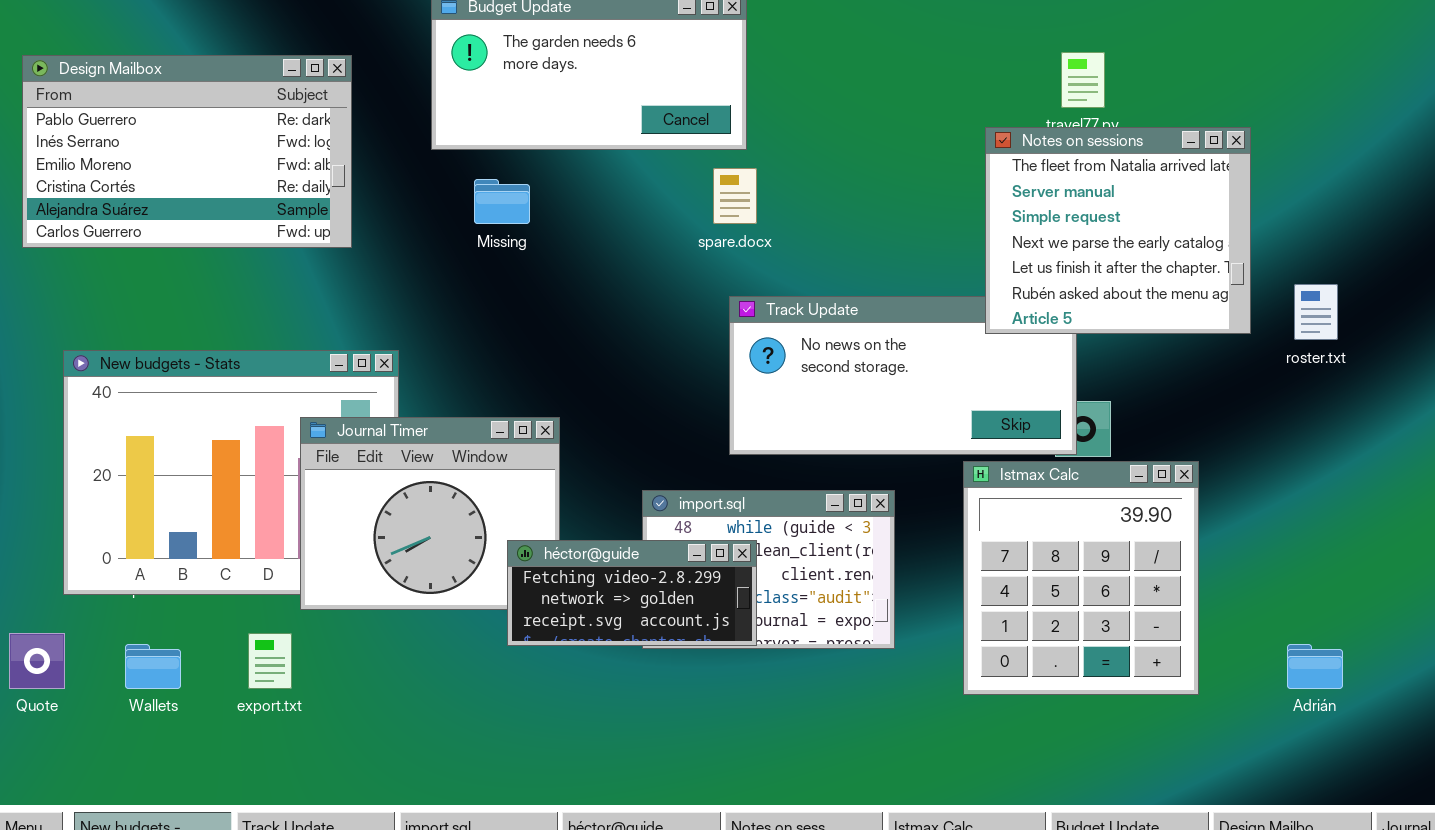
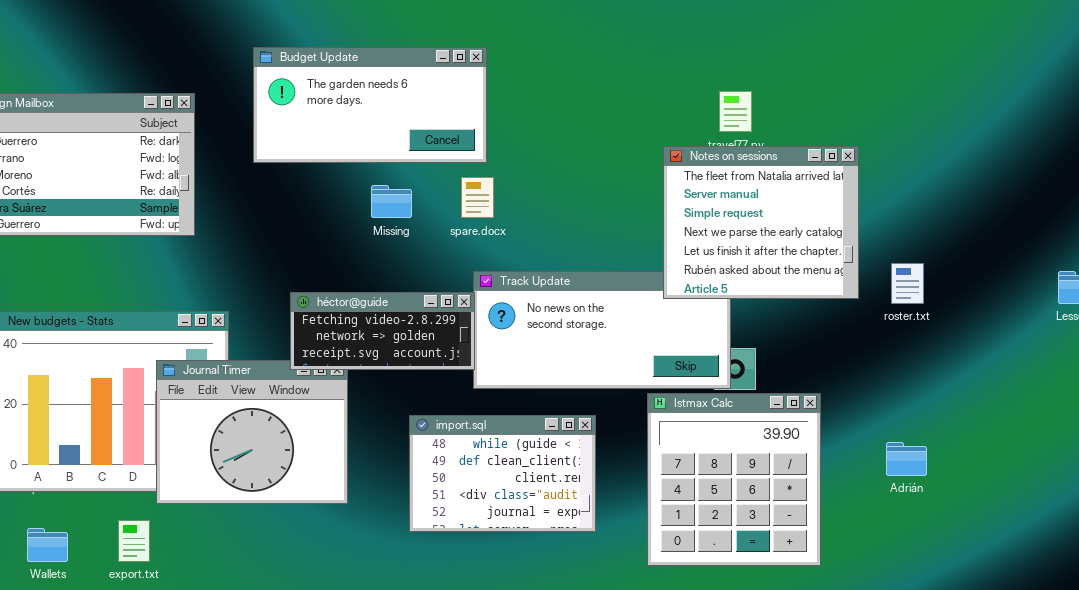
Missing: [474,179,530,224] -> [371,185,412,218], moved
héctor@guide: [507,540,757,646] -> [290,292,475,370], moved
Adrián: [1287,644,1343,689] -> [886,442,927,476], moved

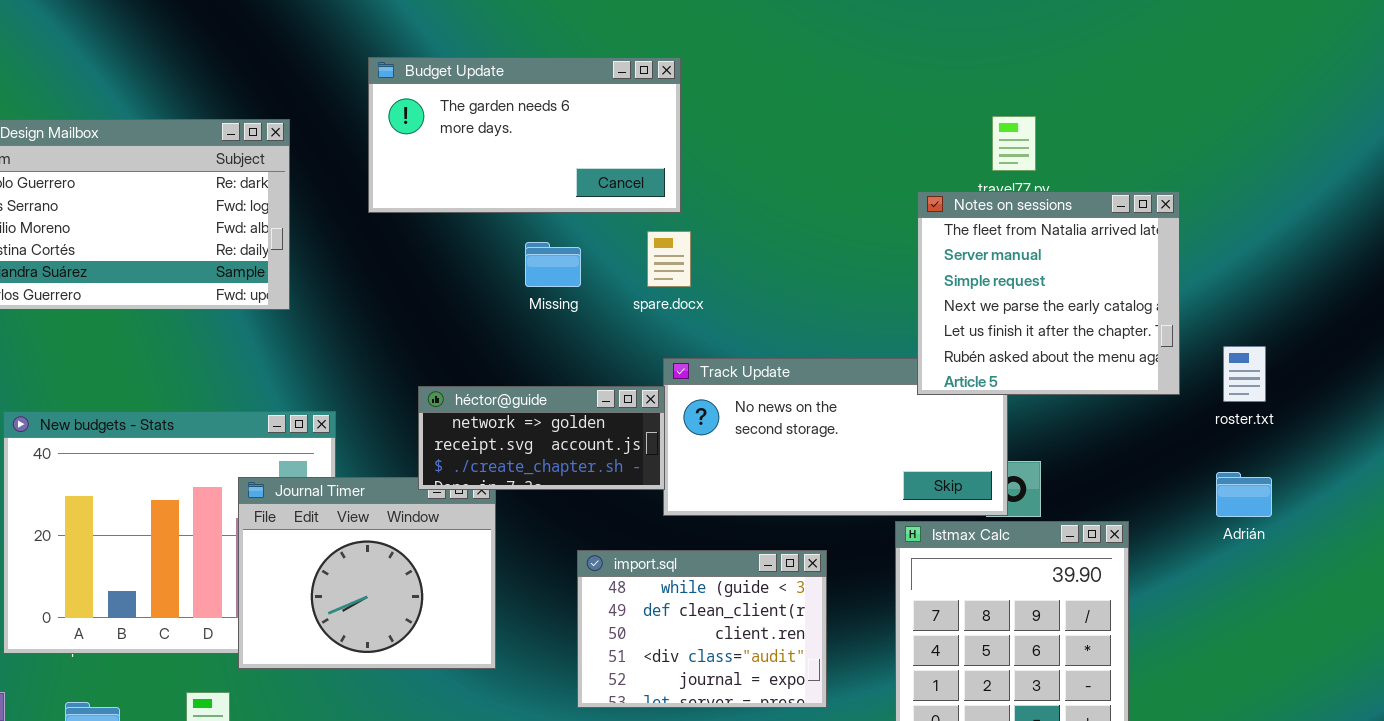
héctor@guide: [290,292,475,370] -> [418,386,665,490], scrolled down 1 row
Adrián: [886,442,927,476] -> [1216,472,1272,517], moved

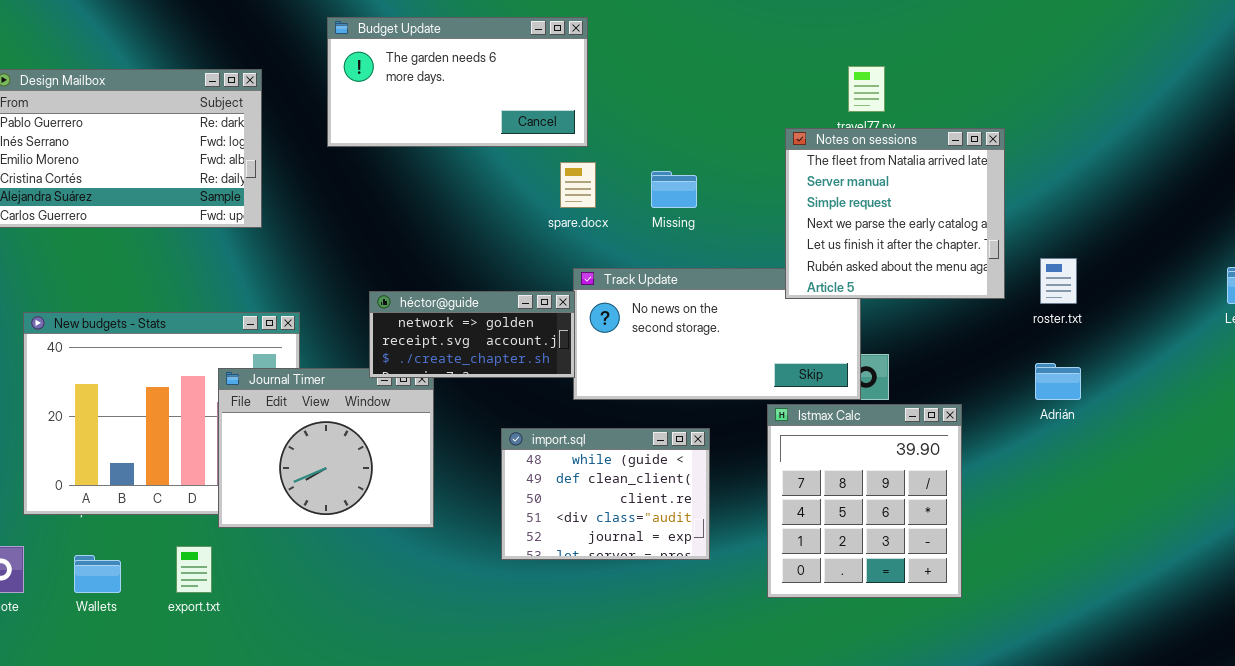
Missing: [525,242,581,287] -> [651,171,697,208], moved

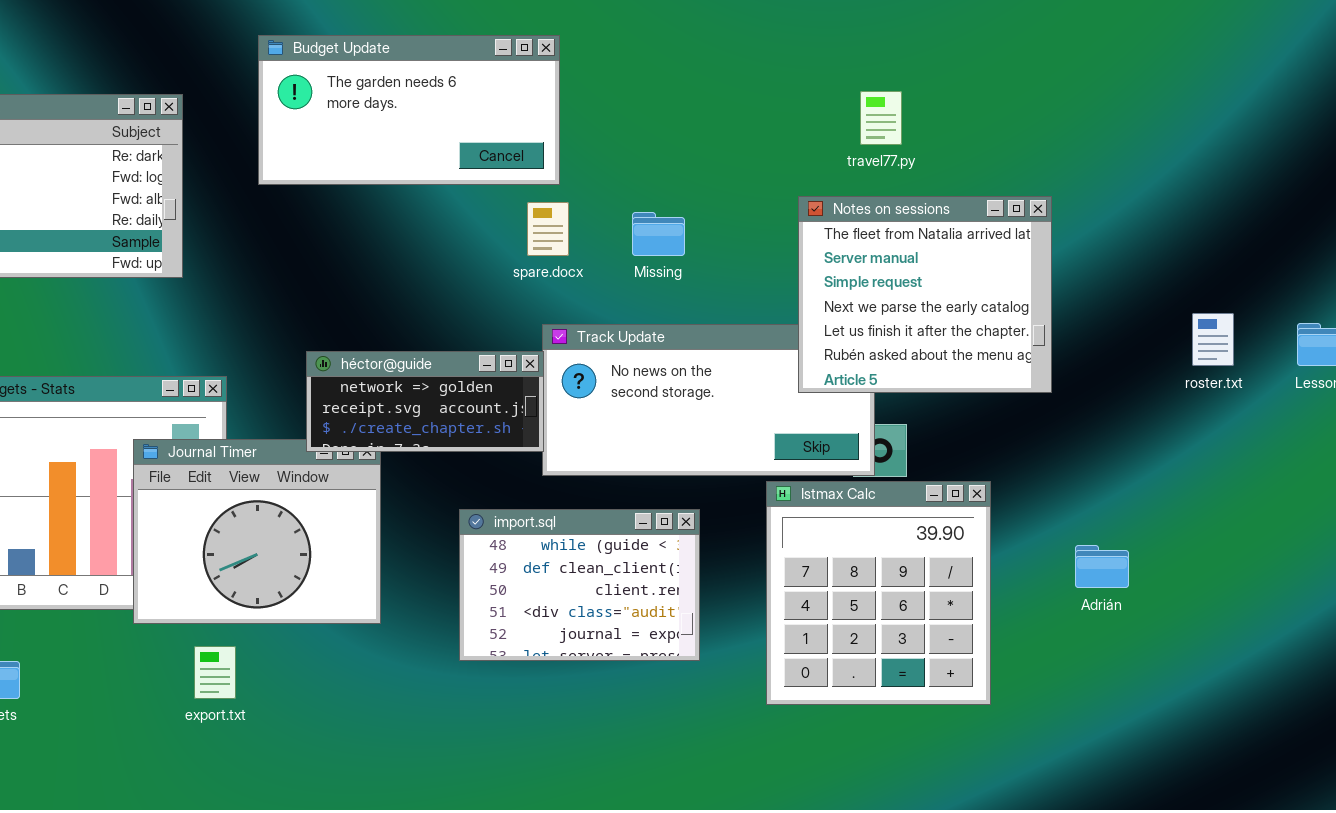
Notes on sessions: [785,128,1005,299] -> [798,196,1052,393], moved
roster.txt: [1040,258,1077,304] -> [1192,313,1234,366], moved
Adrián: [1035,363,1081,400] -> [1075,545,1129,588], moved
export.txt: [176,546,212,593] -> [194,646,236,699], moved

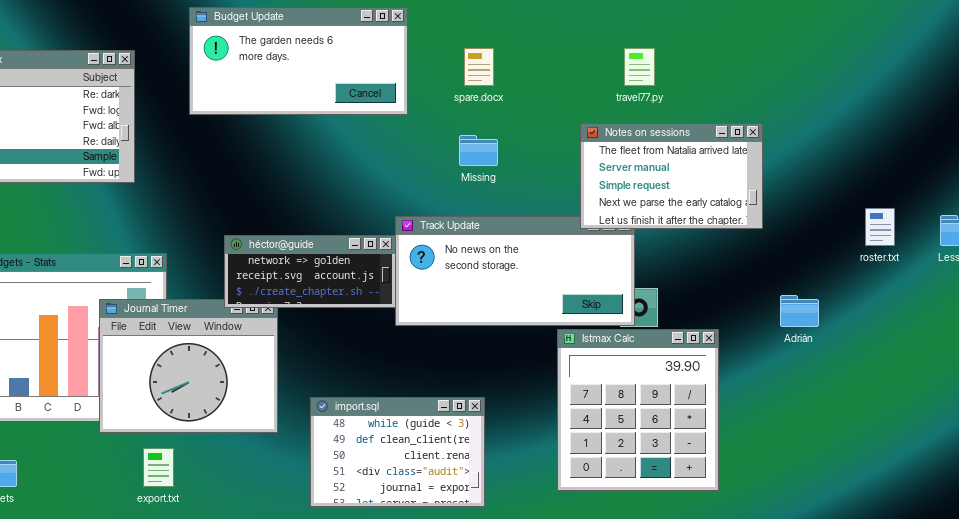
Notes on sessions: [798,196,1052,393] -> [580,123,763,229], resized
spare.docx: [527,202,569,256] -> [464,48,494,86], moved
import.sql: [459,509,700,661] -> [310,397,485,507], moved
Adrián: [1075,545,1129,588] -> [780,295,819,327], moved

